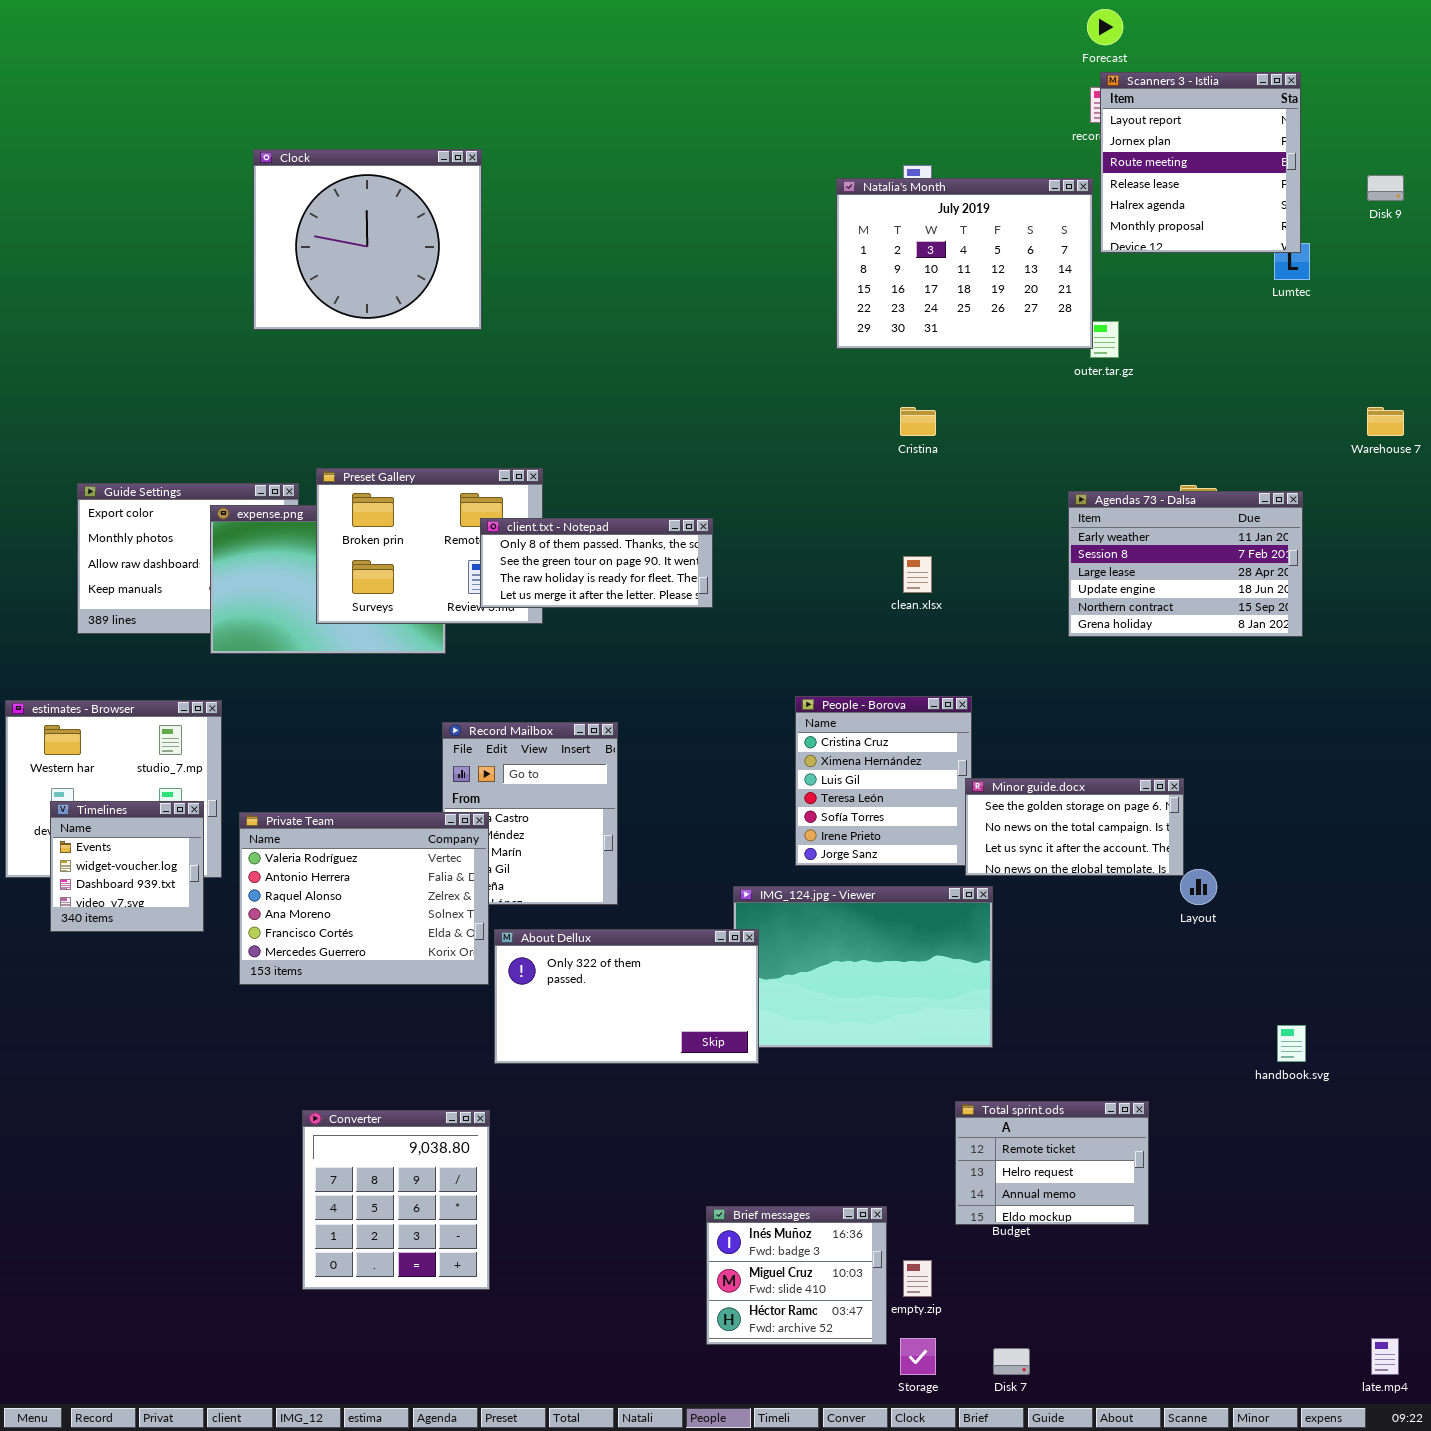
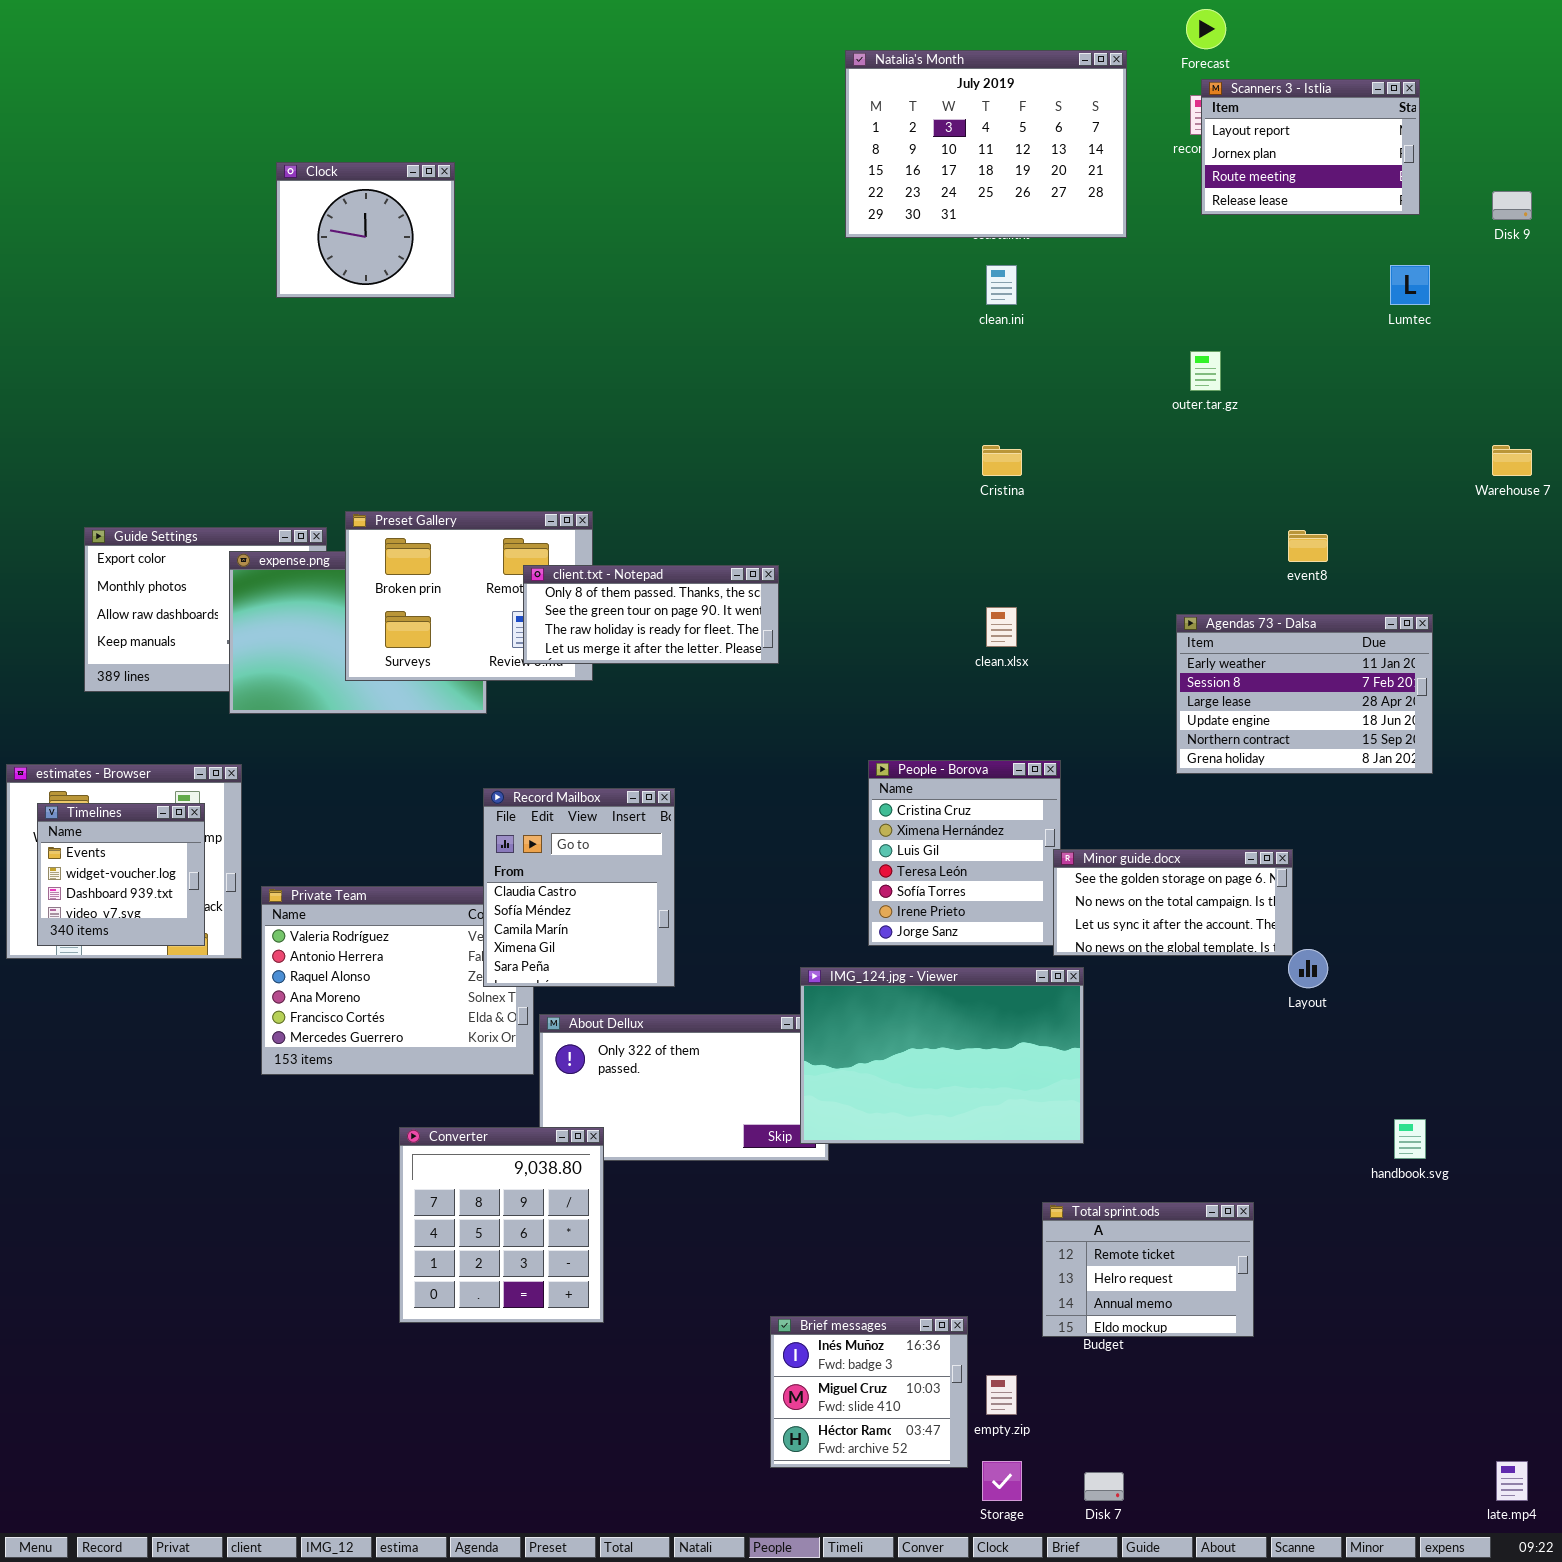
Scanners 3 - Istlia: [1100,72,1301,253] -> [1201,79,1420,215], resized
Clock: [253,149,482,330] -> [276,162,455,298], resized
Natalia's Month: [836,178,1093,349] -> [845,50,1127,238], moved
Agendas 73 - Dalsa: [1068,491,1303,637] -> [1176,614,1433,774], moved
Record Mailbox: [442,722,618,905] -> [483,788,675,987], raised
Timelines: [50,801,204,932] -> [37,803,205,946], moved
IMG_124.jpg - Viewer: [733,886,993,1048] -> [800,967,1084,1144], raised
Converter: [302,1110,490,1290] -> [399,1127,604,1323], moved

